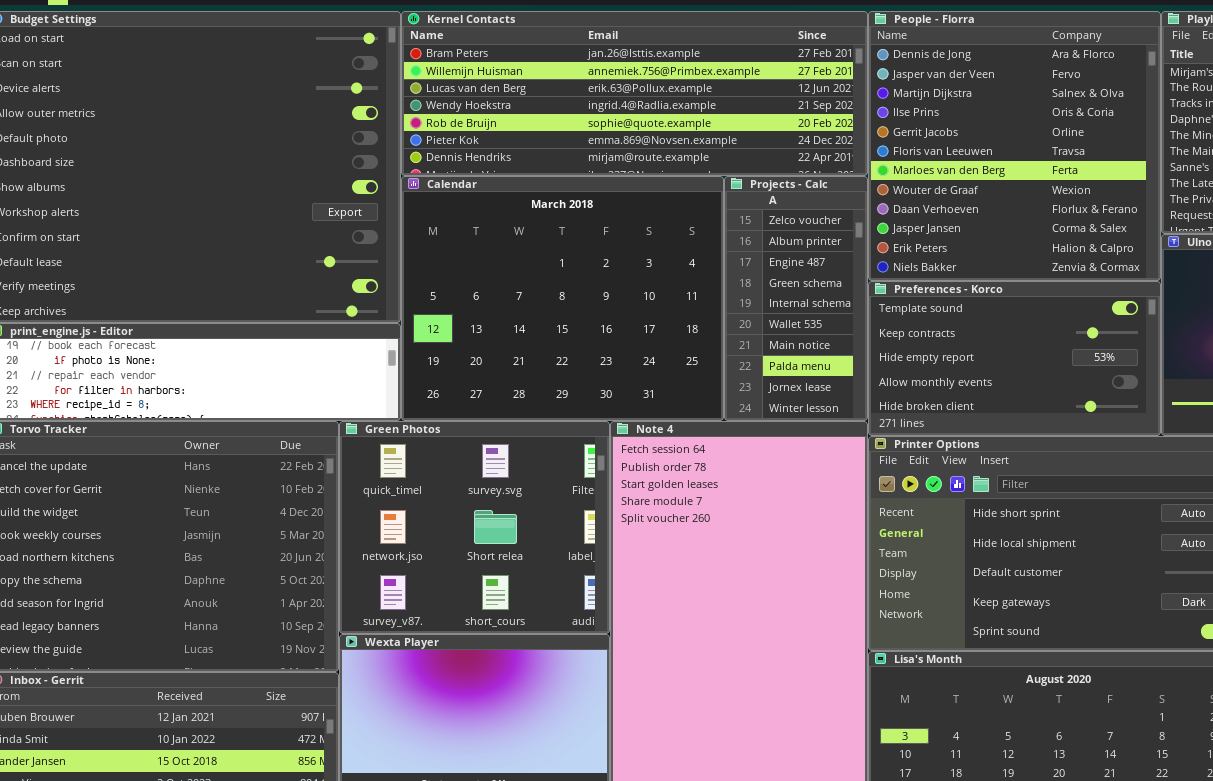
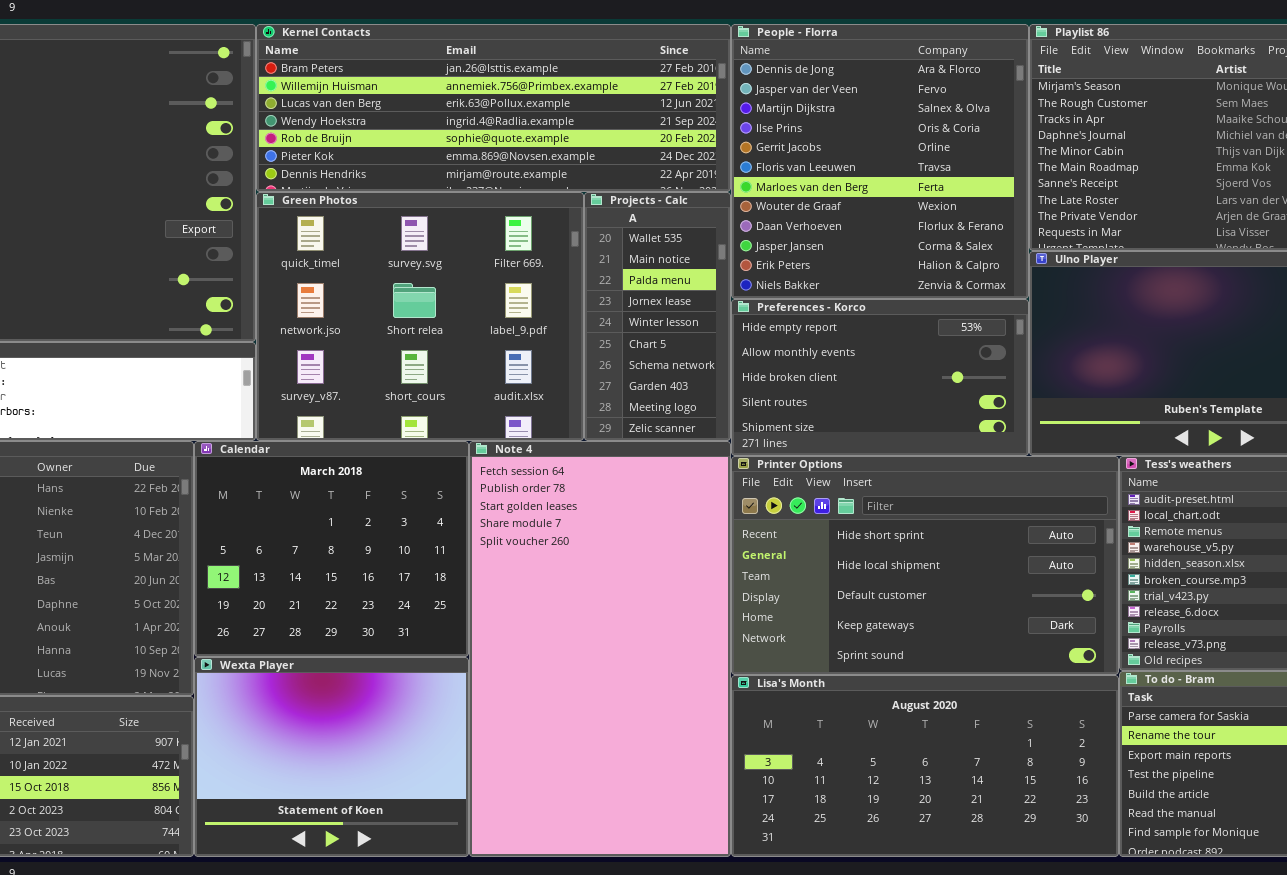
Calendar: [401,176,724,421] -> [194,441,469,657], moved, resized
Projects - Calc: [724,176,868,421] -> [584,192,731,441], scrolled down 5 rows
Preferences - Korco: [868,281,1161,436] -> [731,299,1029,456], scrolled down 2 rows
Green Photos: [339,421,610,634] -> [256,192,584,441], moved, resized

